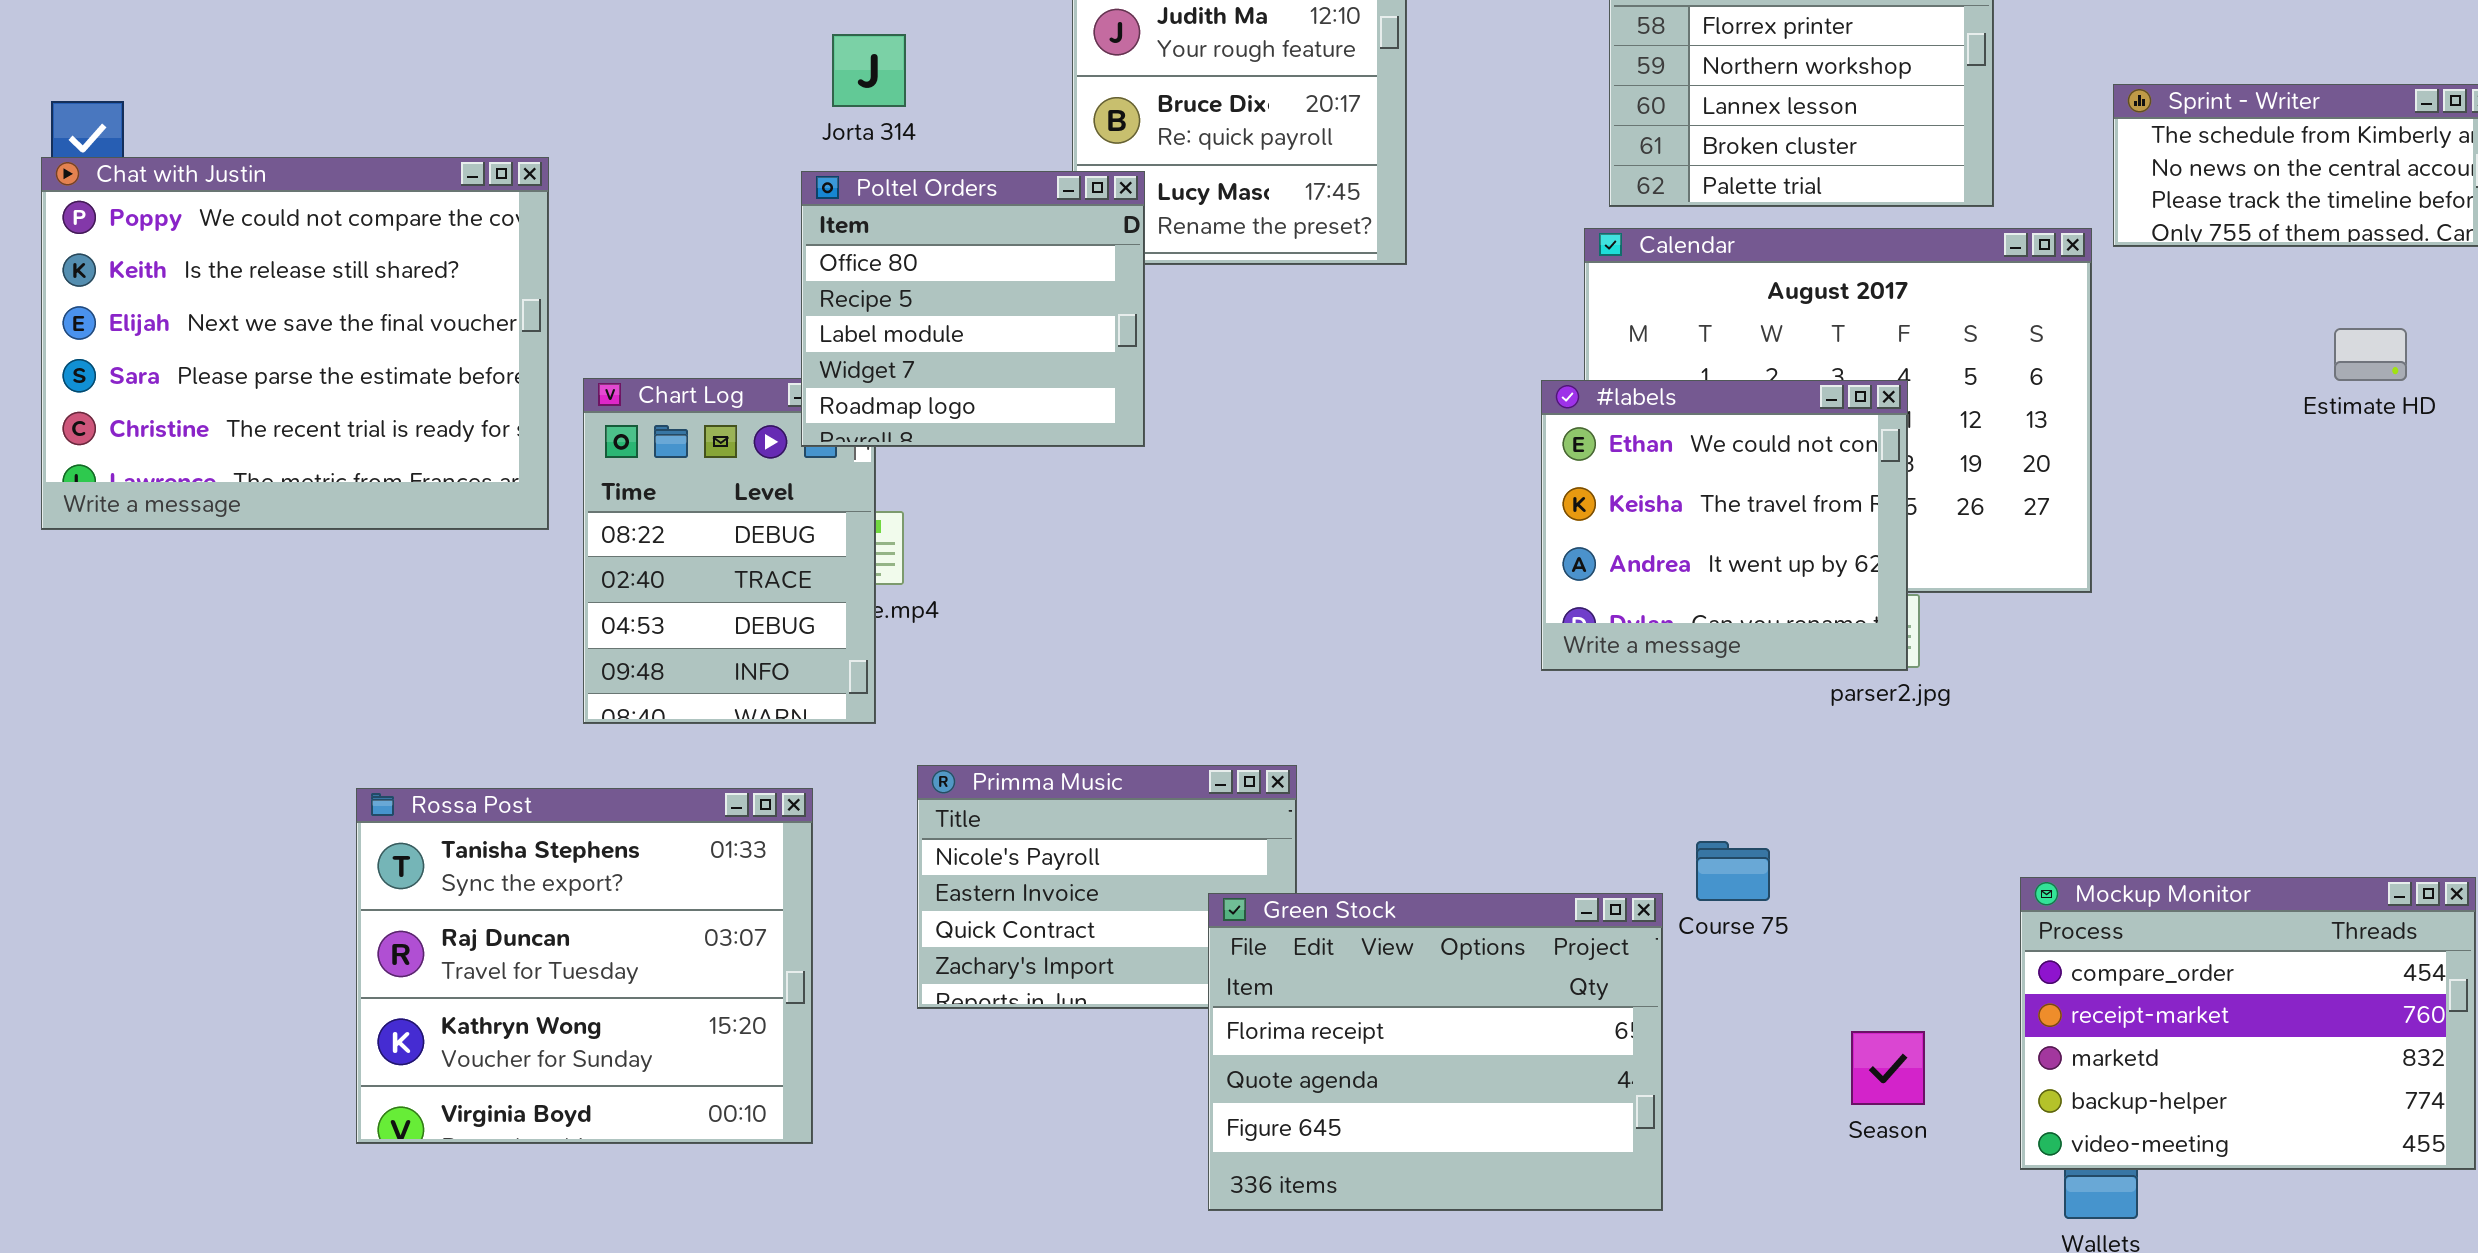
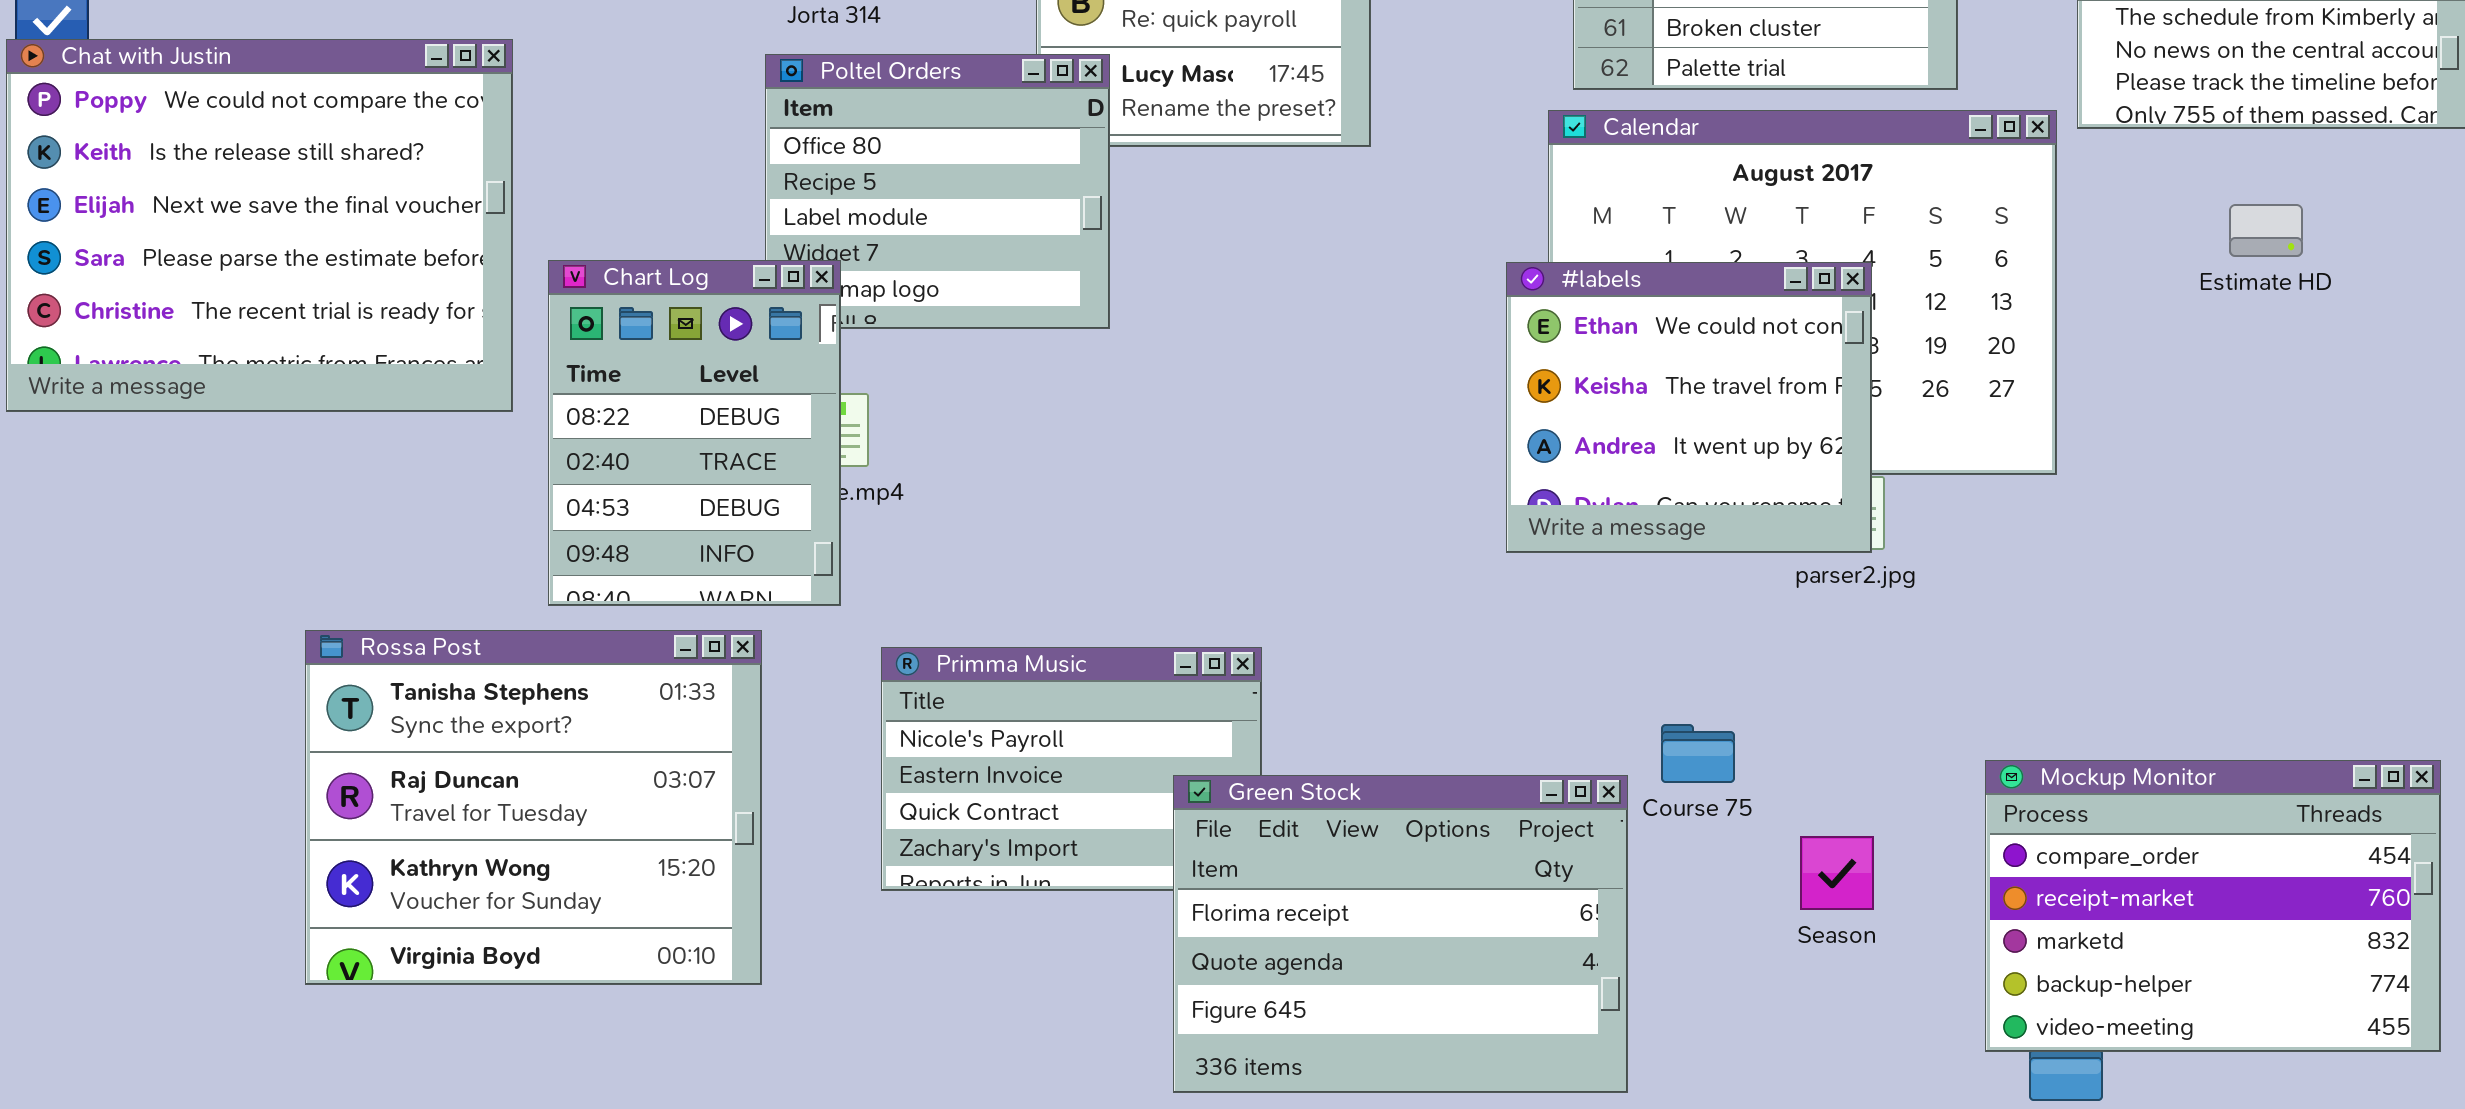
Estimate HD: [2334,328,2407,381] -> [2229,204,2303,257], moved
Chart Log: [583,378,876,724] -> [548,260,841,606], raised
Rossa Post: [356,788,813,1144] -> [305,630,762,985], moved
Season: [1851,1031,1925,1105] -> [1800,836,1874,910], moved

